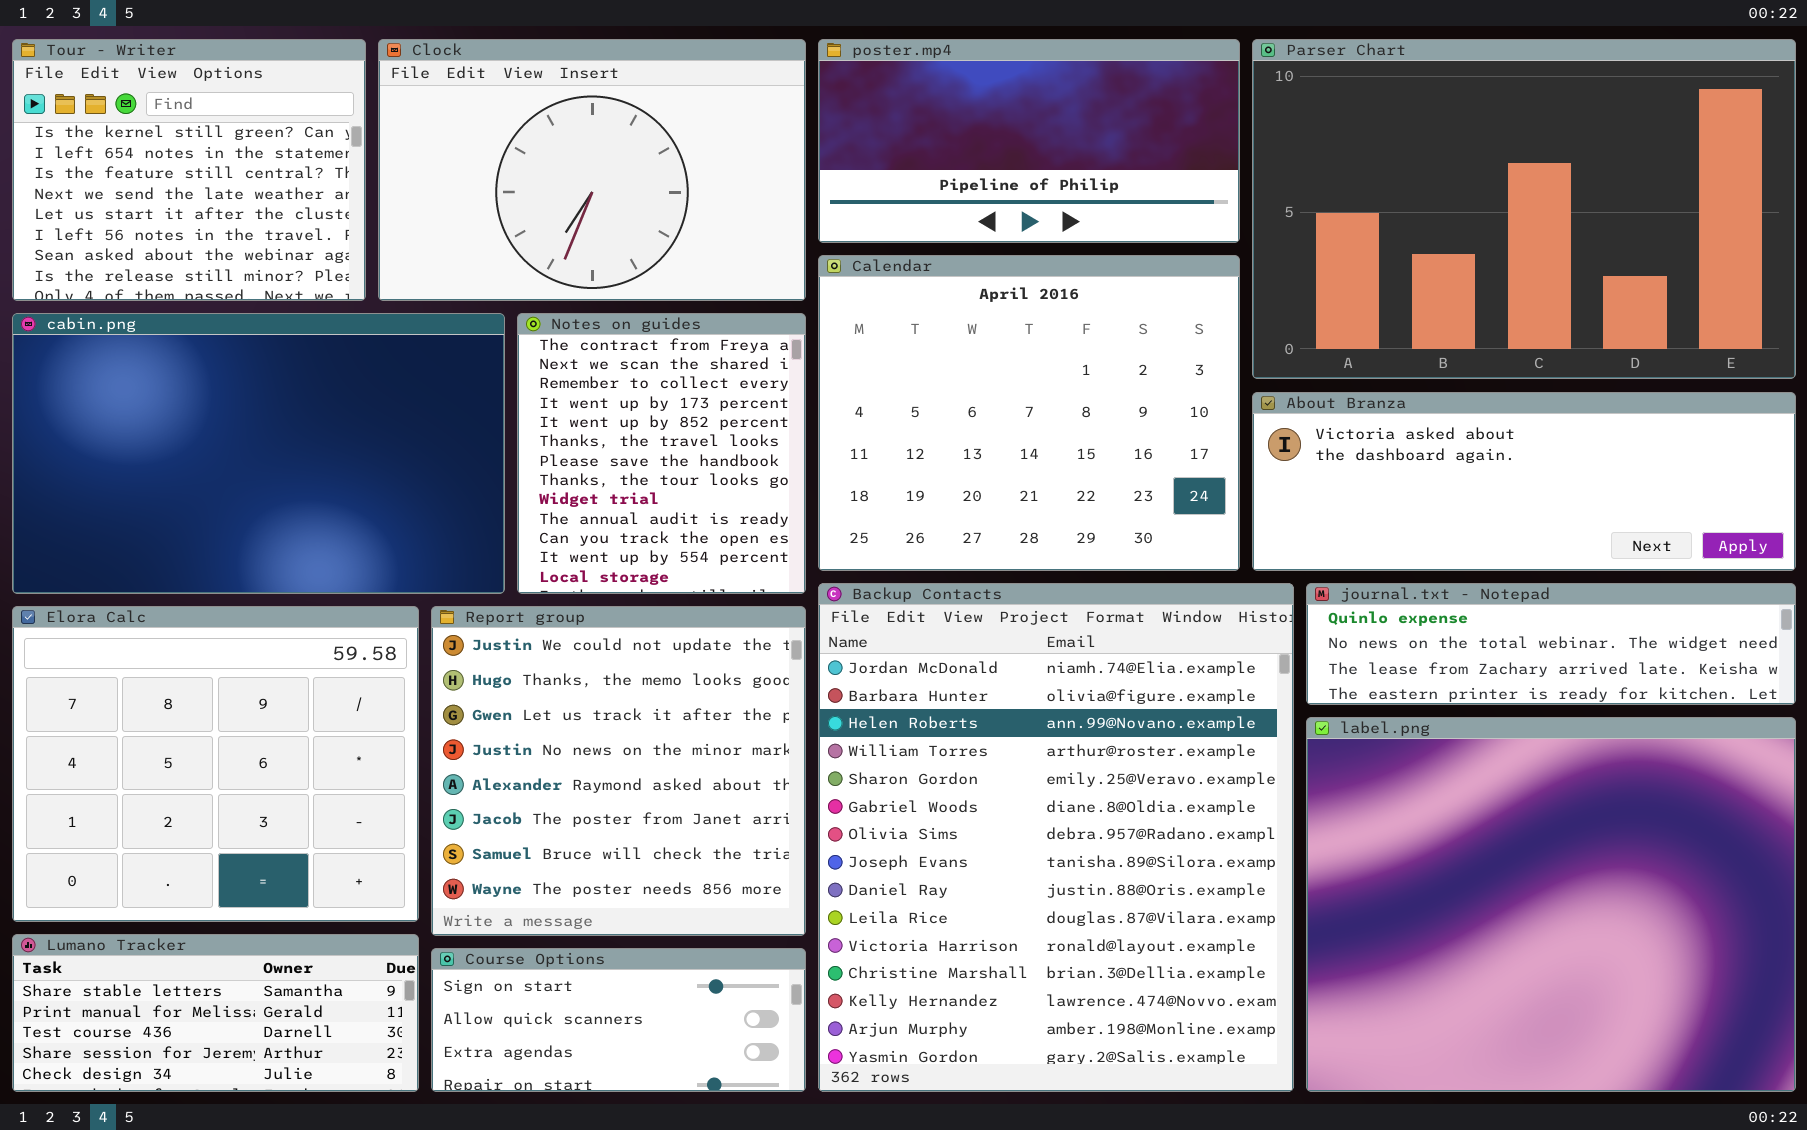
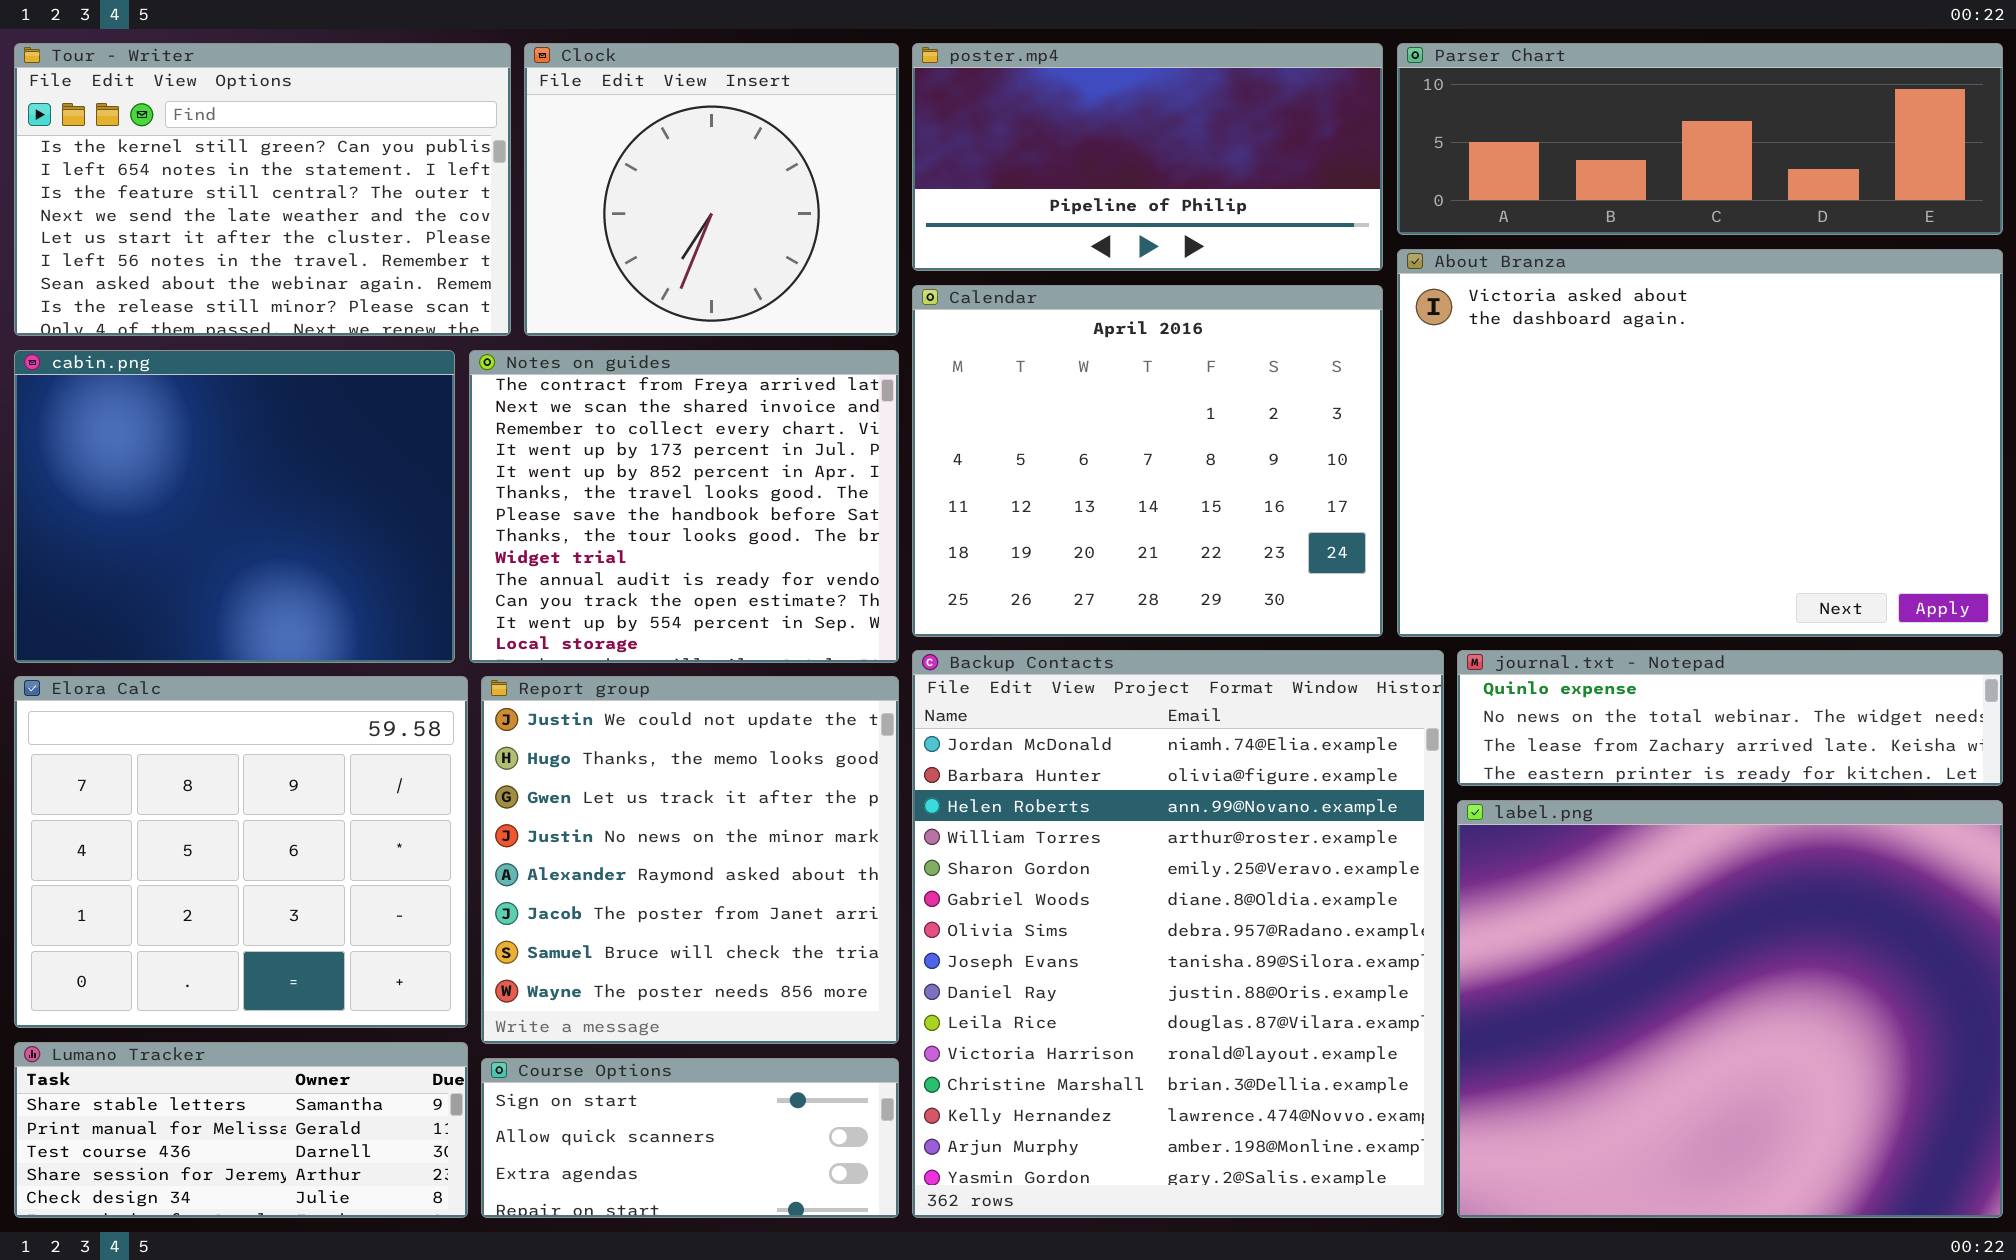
Tour - Writer: [12,39,366,301] -> [14,43,511,336], resized
Clock: [378,39,806,301] -> [524,43,899,336], resized
Parser Chart: [1252,39,1796,379] -> [1397,43,2003,235], resized
cabin.png: [12,313,505,594] -> [14,350,455,663], resized
Notes on guides: [517,313,806,594] -> [469,350,899,663], resized
About Branza: [1252,392,1796,571] -> [1397,249,2003,637], resized

